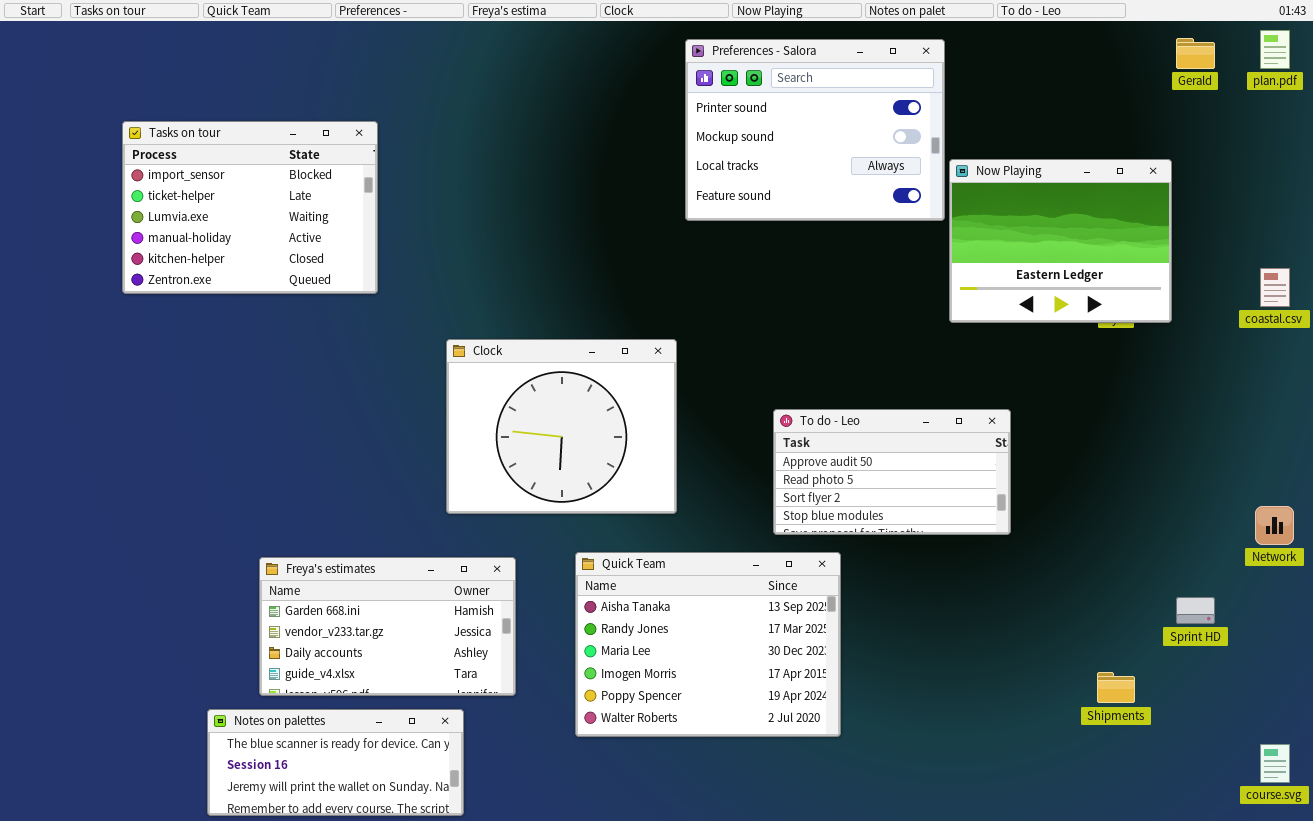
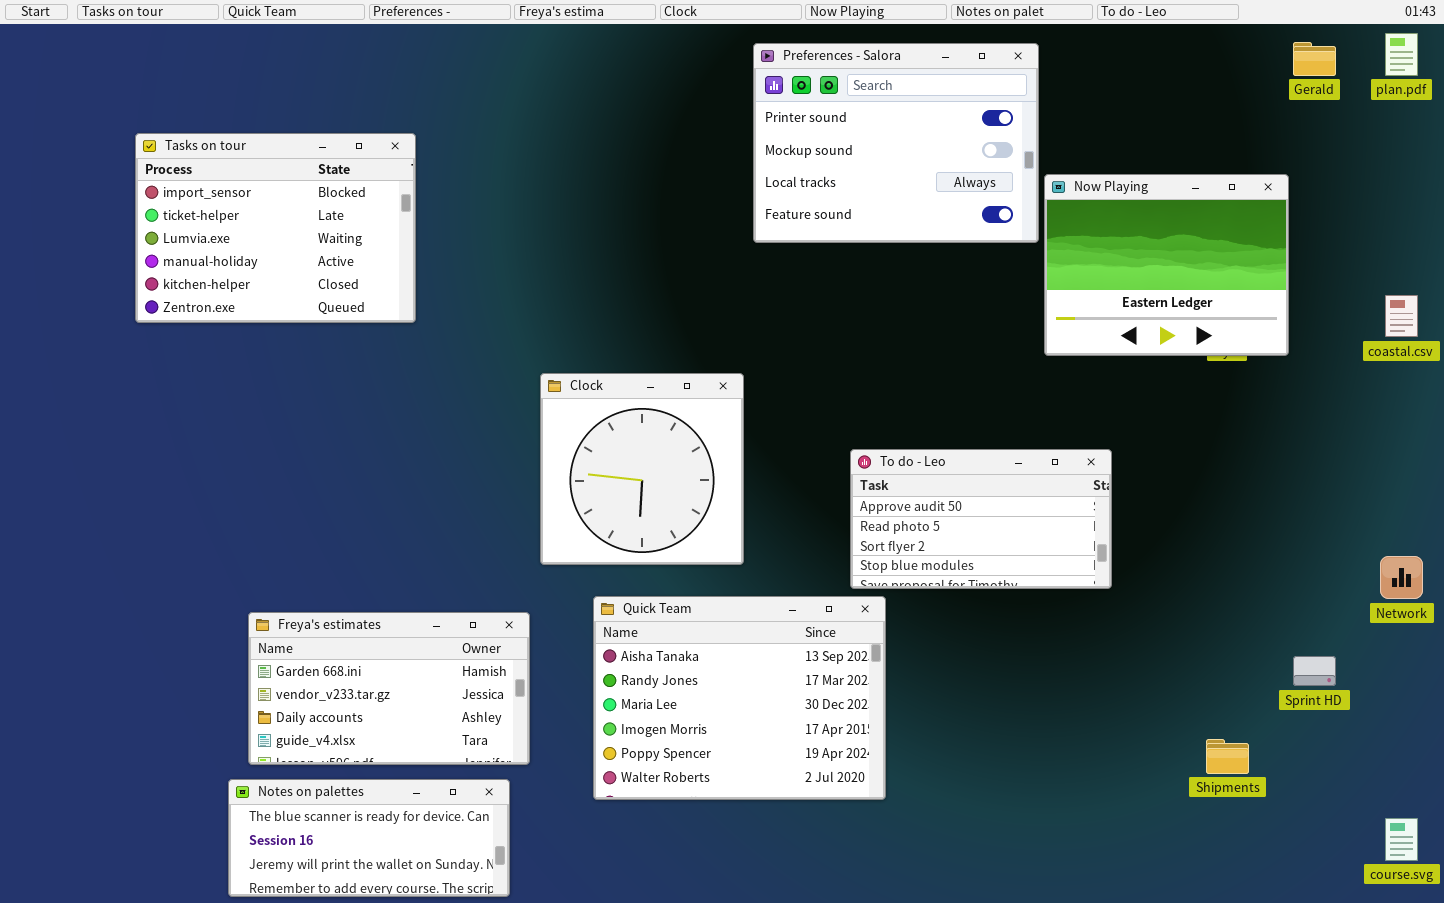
Clock: [446,339,677,514] -> [540,373,744,565], resized
Quick Team: [575,552,841,737] -> [593,596,886,800], moved
Freya's estimates: [259,557,516,696] -> [248,612,530,765], moved

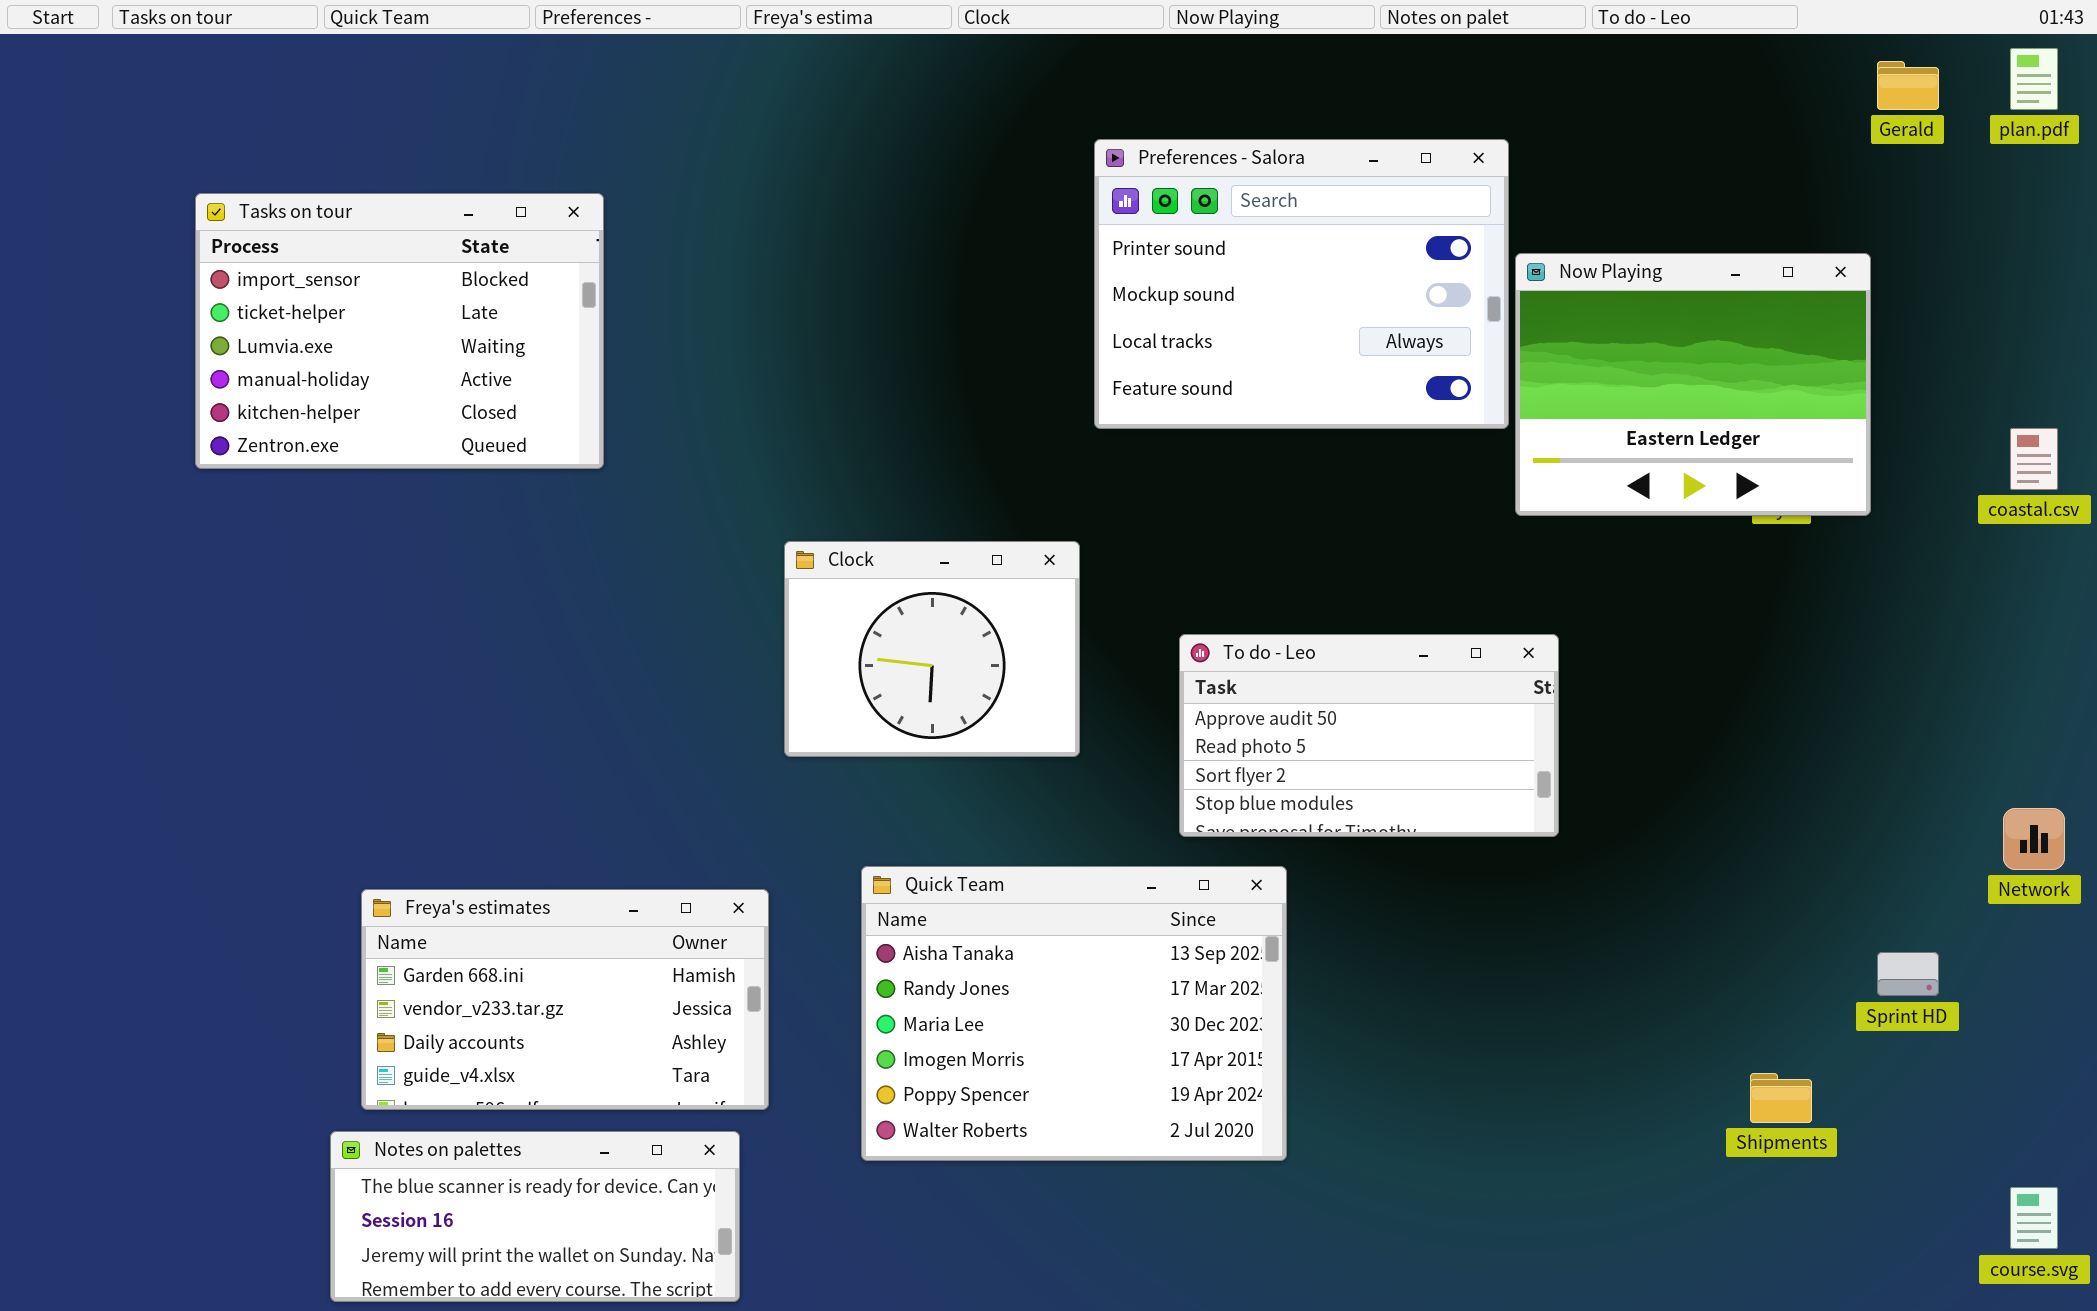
Preferences - Salora: [753,43,1039,243] -> [1094,139,1509,429], moved
Clock: [540,373,744,565] -> [784,541,1080,757], resized
To do - Leo: [850,449,1112,589] -> [1179,634,1559,837], moved

